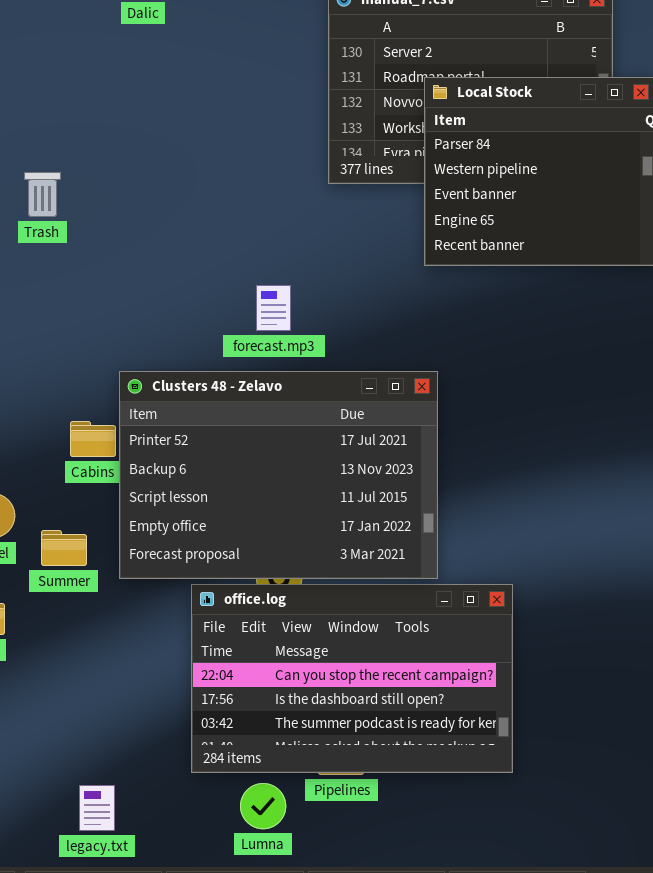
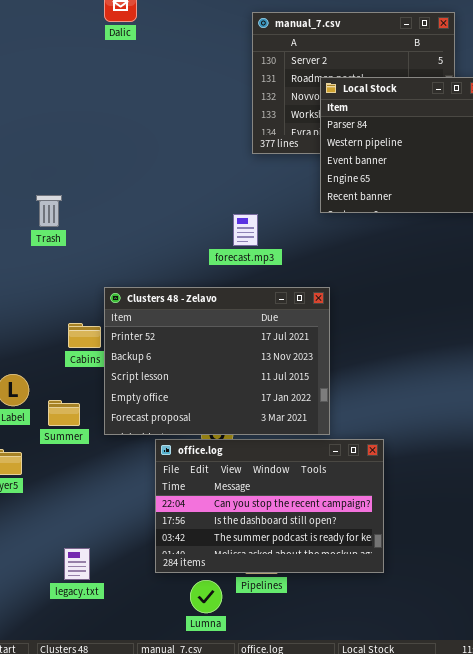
Trash: [24,172,61,217] -> [36,195,62,227], moved
forecast.mp3: [256,285,291,331] -> [233,214,258,246], moved
legacy.txt: [79,785,115,831] -> [64,548,90,580], moved

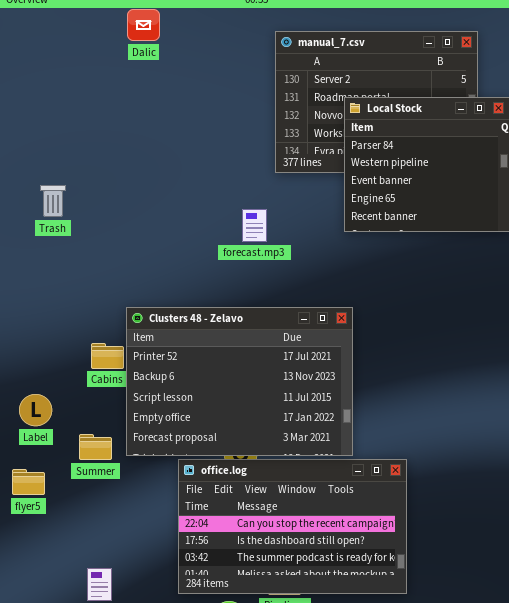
Trash: [36,195,62,227] -> [40,185,66,217], moved
forecast.mp3: [233,214,258,246] -> [242,209,267,242], moved
Summer: [48,400,80,426] -> [79,434,112,460], moved

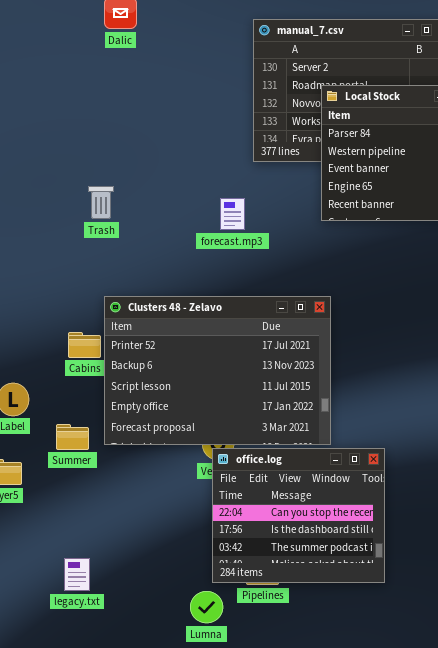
Trash: [40,185,66,217] -> [88,186,114,219], moved
office.log: [178,459,407,594] -> [212,448,385,583], resized

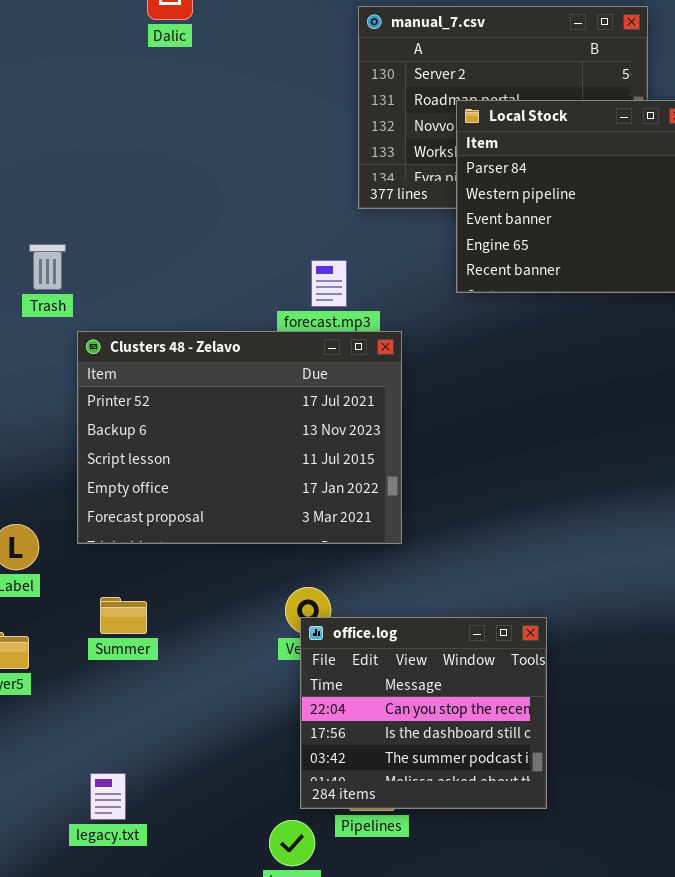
Trash: [88,186,114,219] -> [29,244,66,290], moved
Clusters 48 - Zelavo: [104,296,331,445] -> [77,331,402,544], moved
Summer: [56,424,89,450] -> [100,597,147,634], moved

